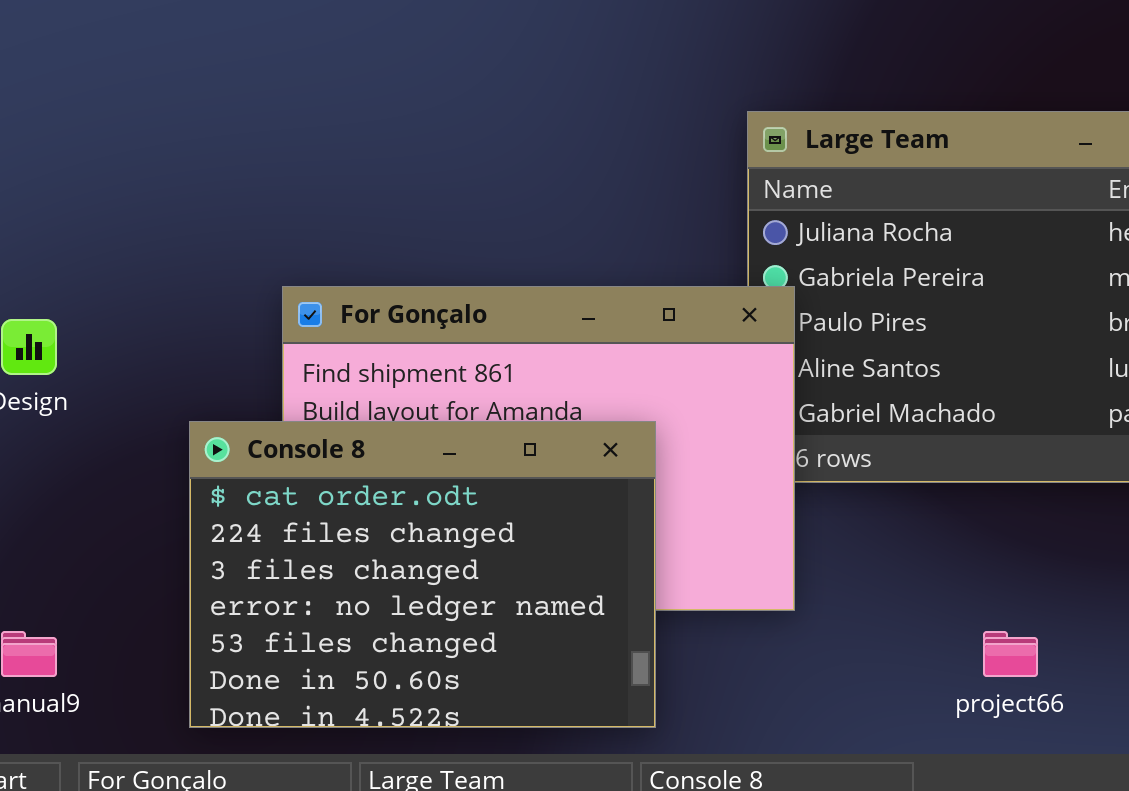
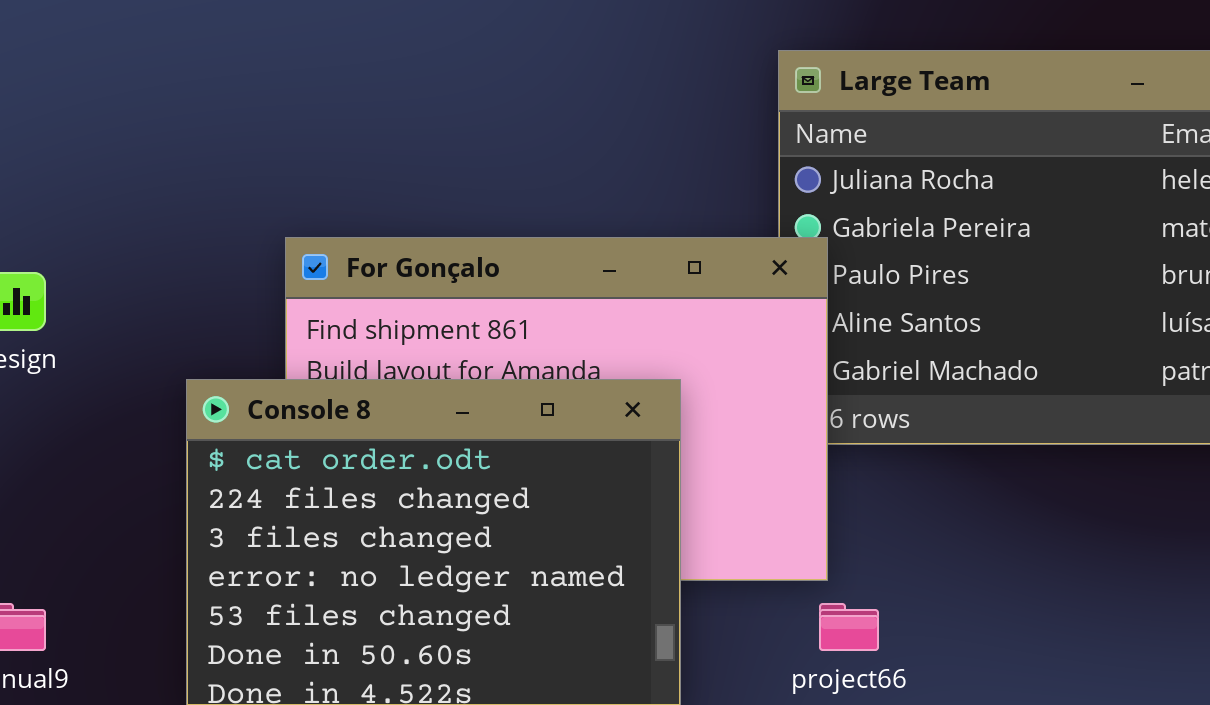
project66: [983,631,1038,677] -> [819,603,879,651], moved

